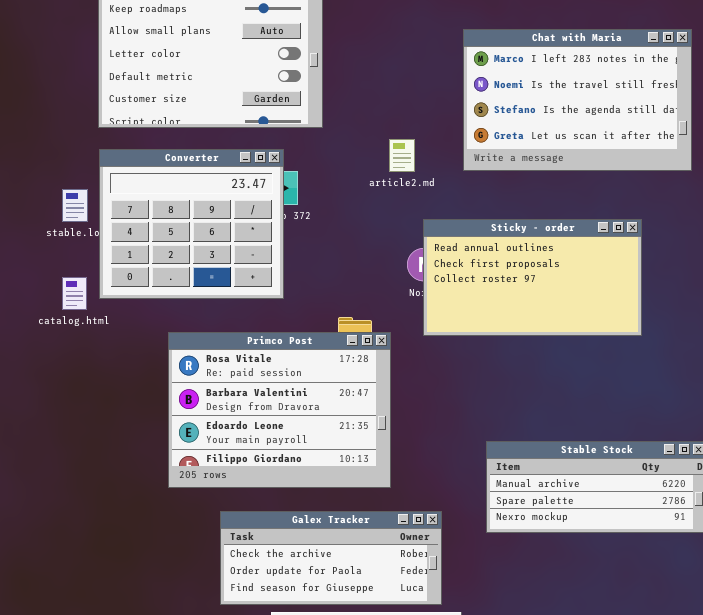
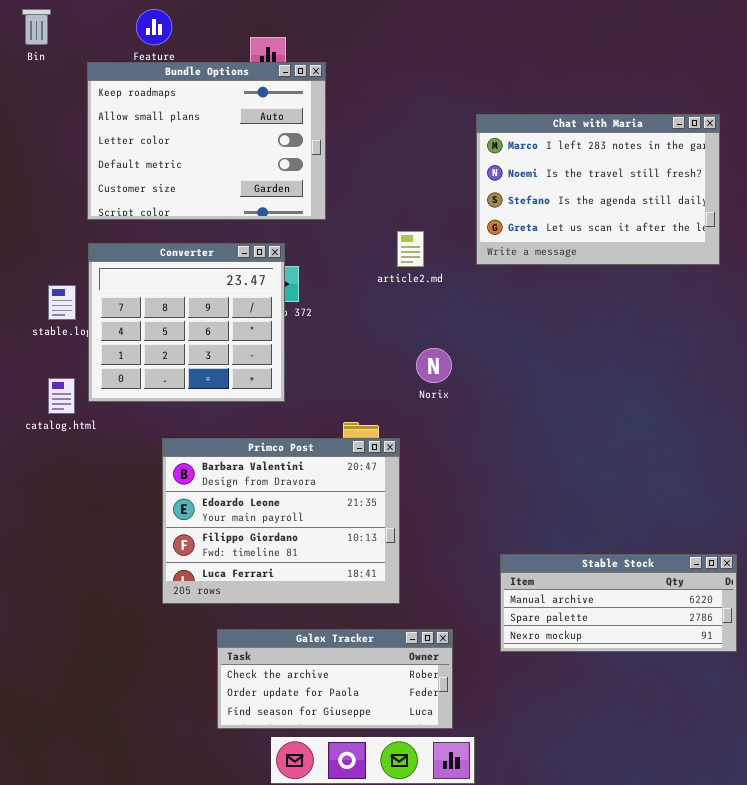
Sticky - order: [423,219,642,336] -> none, closed
Primco Post: [168,332,391,488] -> [162,438,400,604], scrolled down 1 row

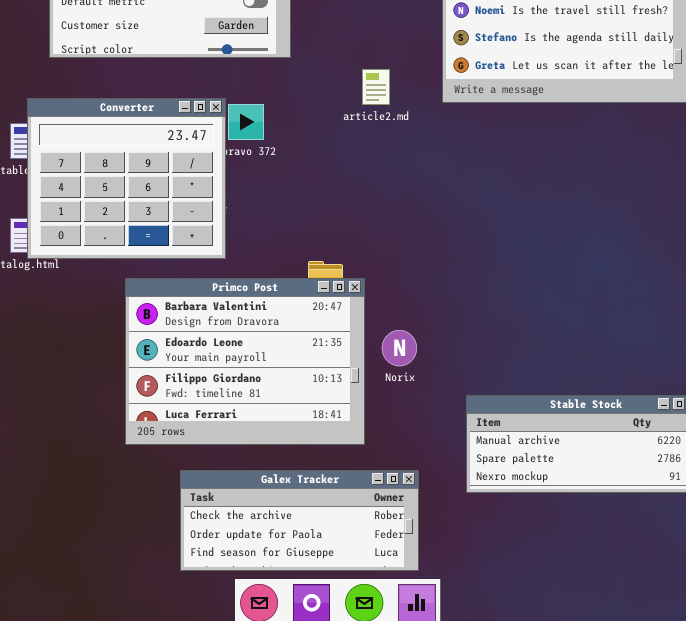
Converter: [88,243,285,402] -> [27,98,226,259], moved
Norix: [416,348,452,383] -> [382,330,417,366], moved

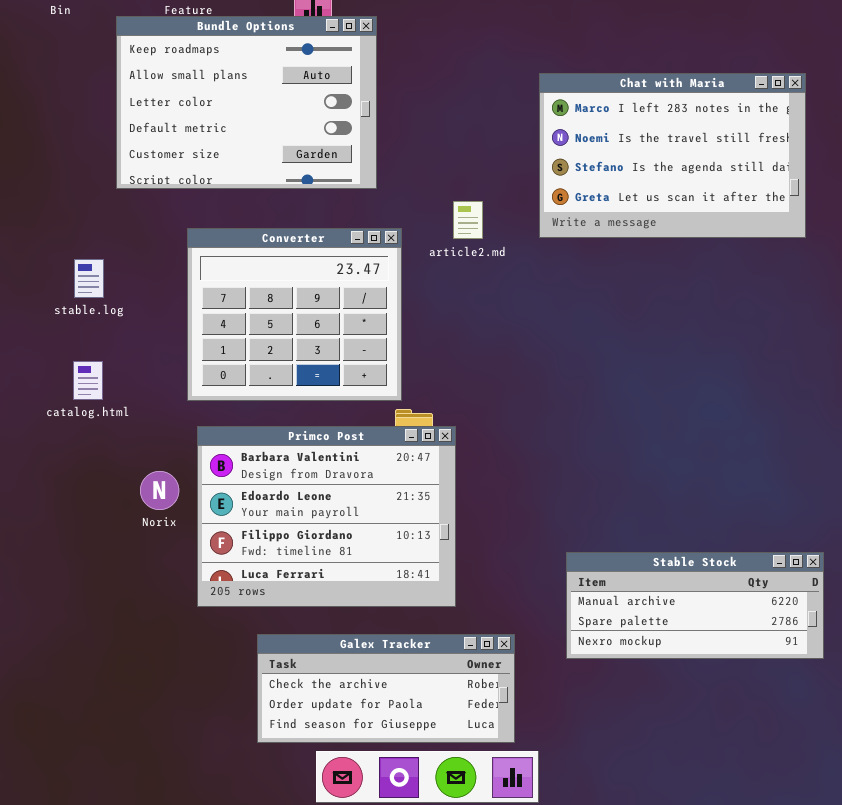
Converter: [27,98,226,259] -> [187,228,402,401], moved
Norix: [382,330,417,366] -> [140,471,179,510], moved

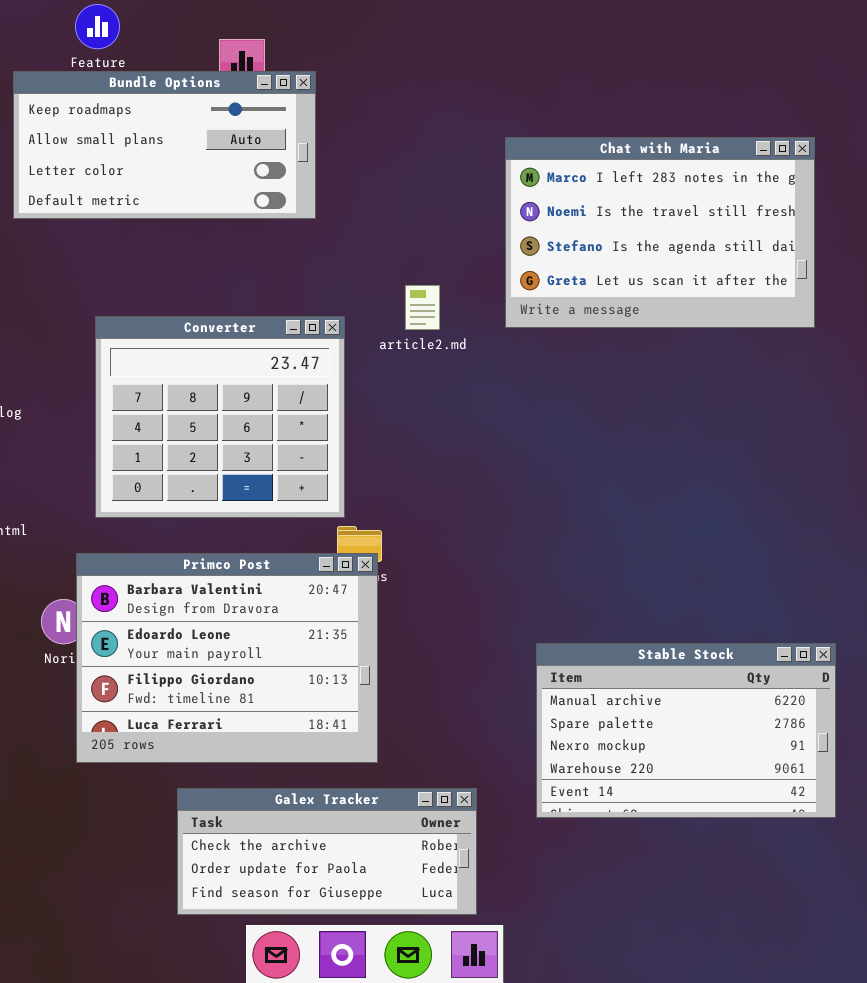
Bundle Options: [116,16,377,189] -> [13,71,316,219], resized
Primco Post: [197,426,456,607] -> [76,553,378,763], moved
Stable Stock: [566,552,824,659] -> [536,643,836,818], resized

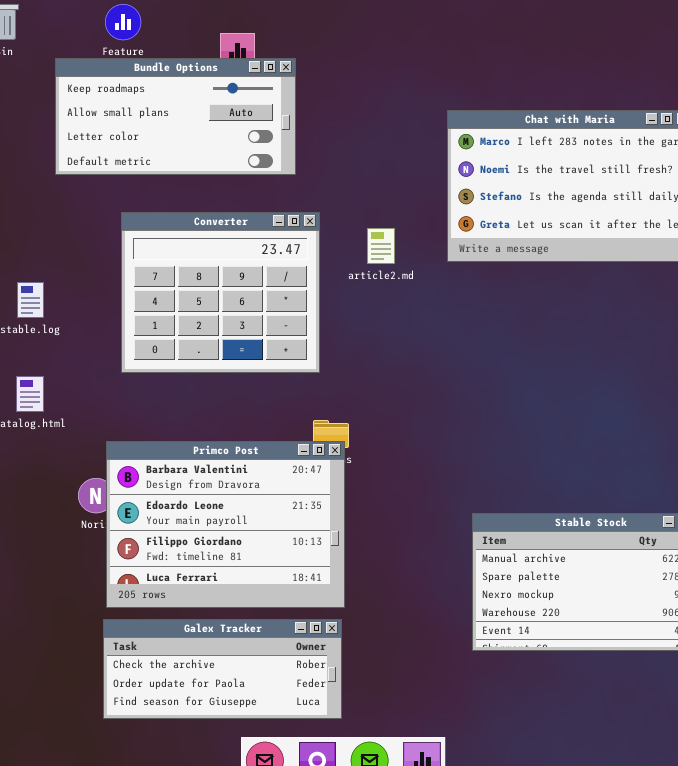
Converter: [95,316,345,518] -> [121,212,320,373], moved
Galex Tracker: [177,788,477,915] -> [103,619,342,719], moved

